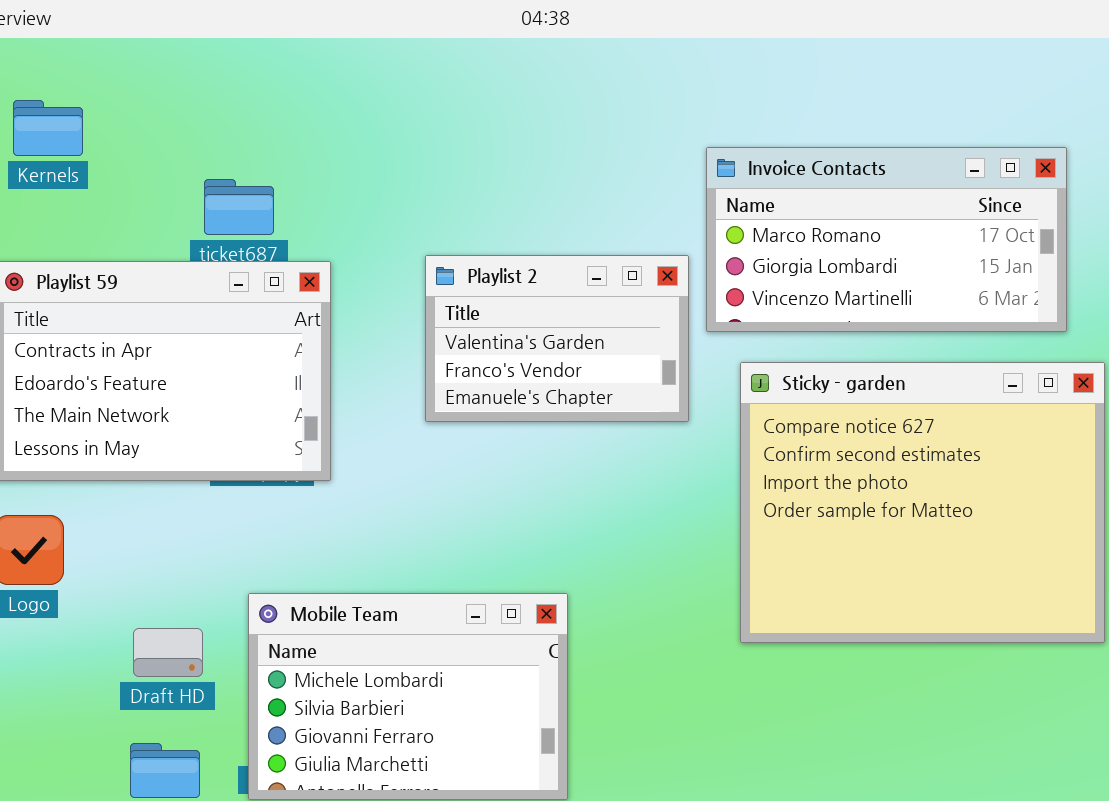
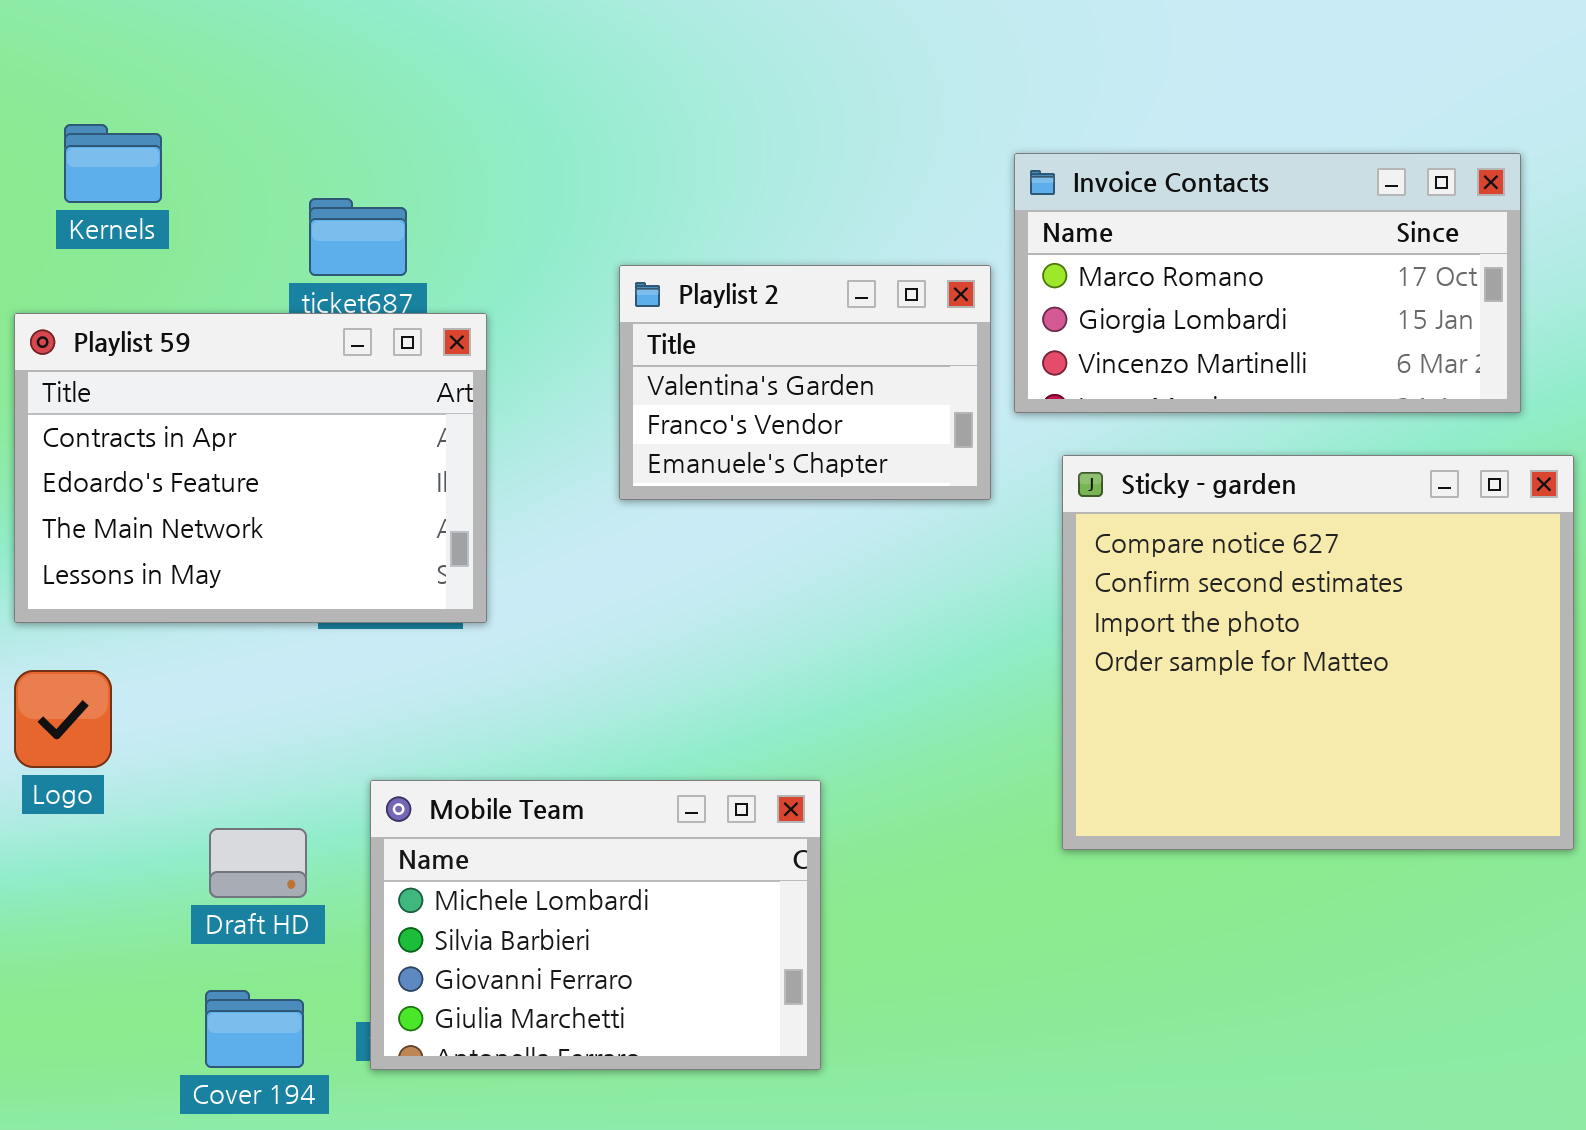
Kernels: [13,100,83,156] -> [64,124,162,203], moved
Playlist 2: [425,255,689,422] -> [619,265,991,500], moved

